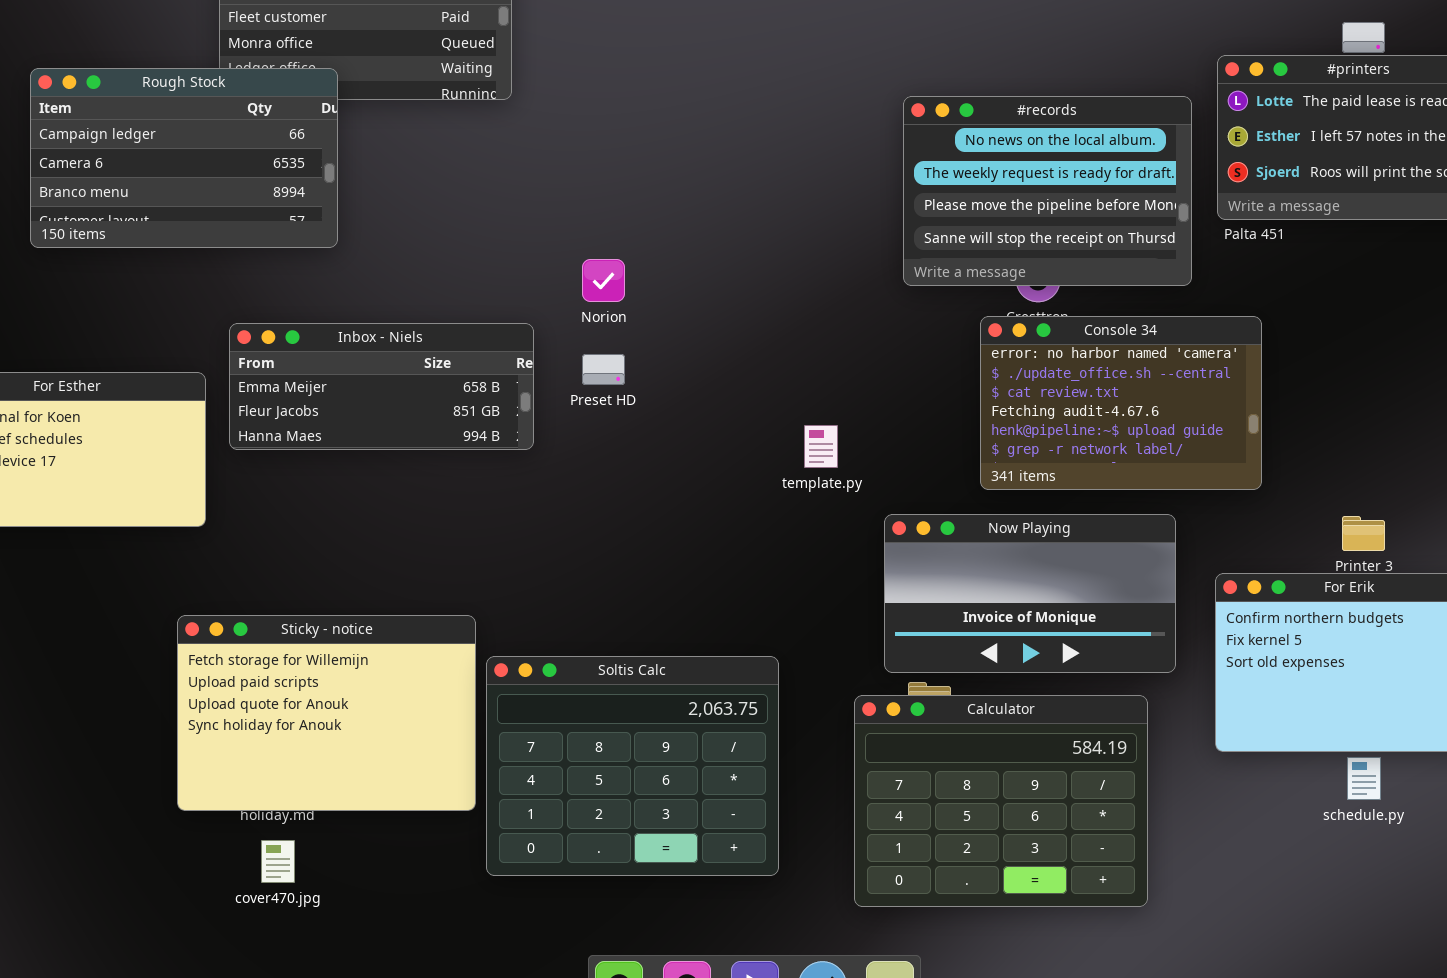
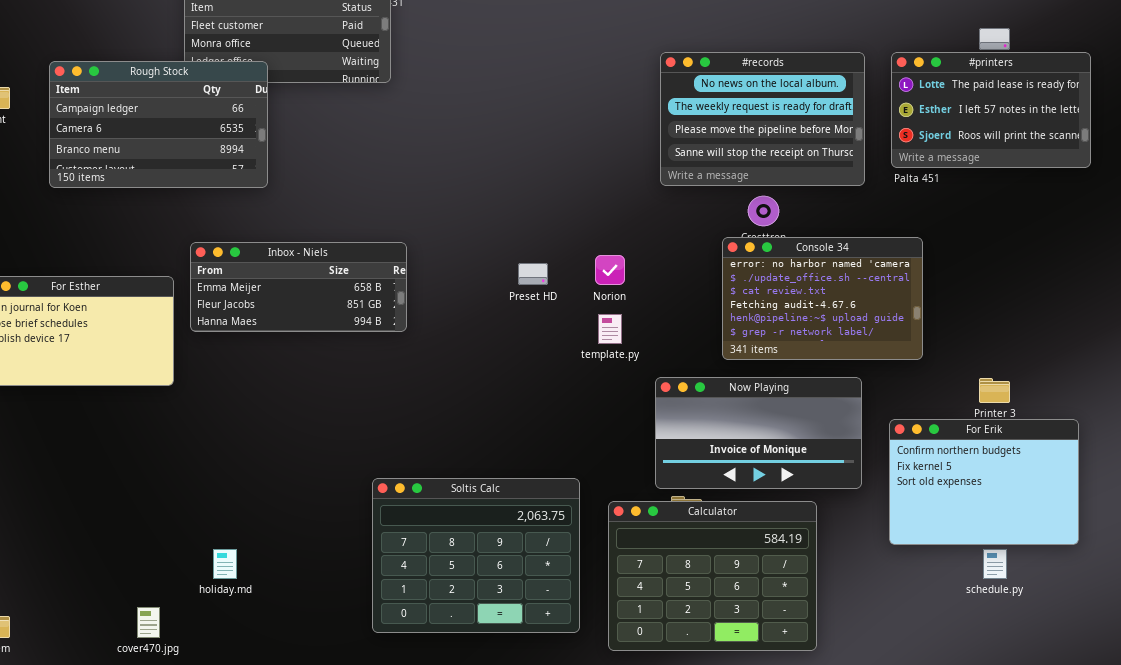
#records: [903,96,1192,286] -> [660,52,865,186], moved
Norion: [582,259,625,302] -> [595,255,625,285], moved
Preset HD: [582,354,625,385] -> [518,263,548,285], moved
Sticky - notice: [177,615,476,811] -> none, closed
Calculator: [854,695,1148,907] -> [608,501,817,651], moved
cover470.jpg: [261,840,295,883] -> [137,607,160,638], moved

